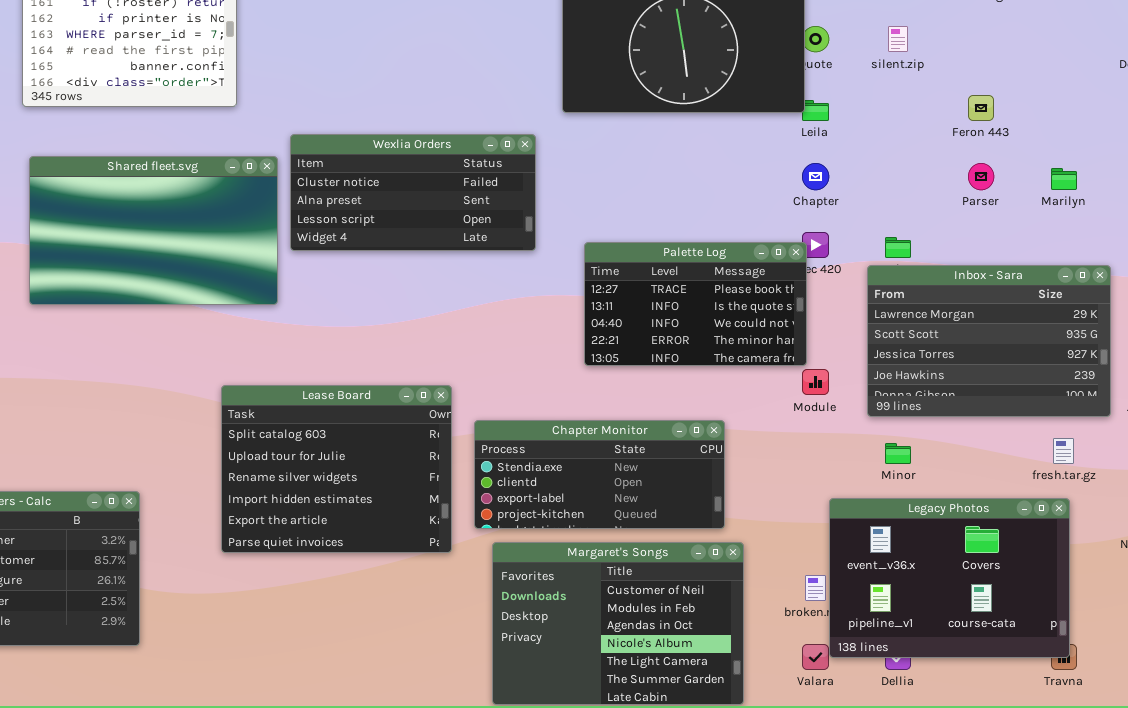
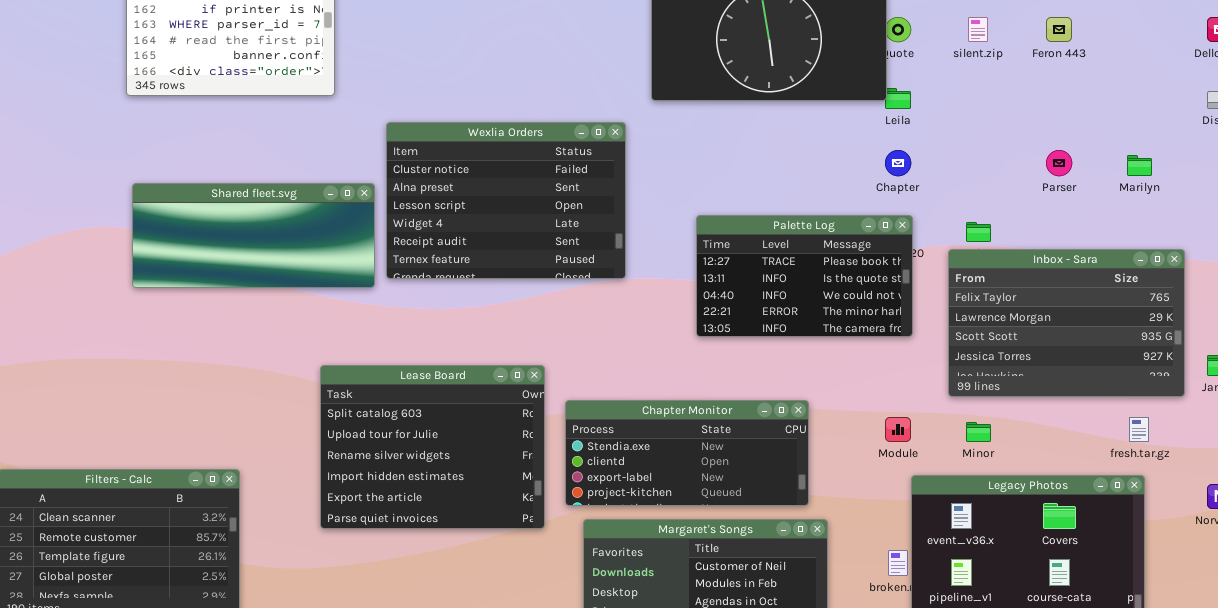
Feron 443: [968,95,994,121] -> [1046,17,1072,42], moved
Wexlia Orders: [290,134,536,251] -> [386,122,626,279], resized
Shared fleet.svg: [29,156,278,305] -> [132,183,375,288], resized
Palette Log: [584,242,807,366] -> [696,215,913,337], moved
Inbox - Sara: [867,265,1111,417] -> [948,249,1185,397], scrolled up 1 row
Module: [802,369,829,395] -> [885,417,911,442], moved

